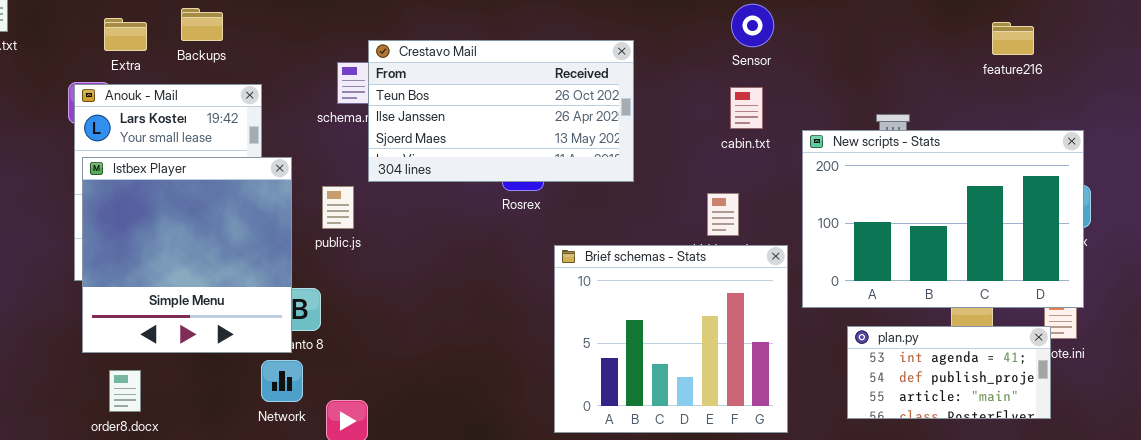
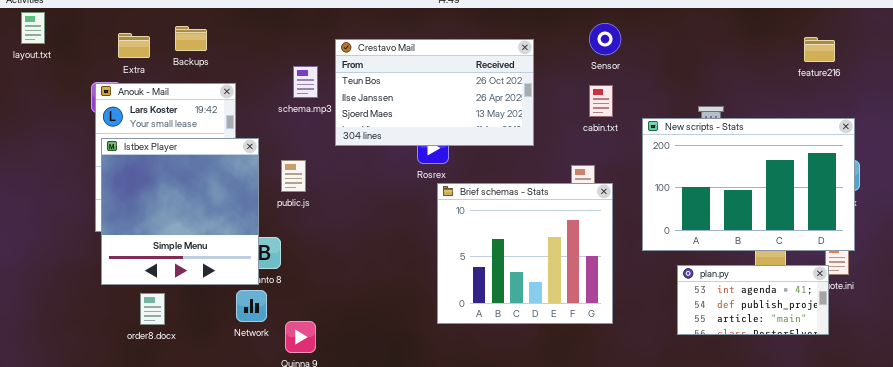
feature216: [992,22,1034,55] -> [804,37,835,62], moved
Crestavo Mail: [368,40,634,182] -> [335,39,534,146], moved
Brief schemas - Stats: [554,245,788,433] -> [437,183,613,324], moved
order8.docx: [109,370,141,412] -> [140,293,165,325], moved

